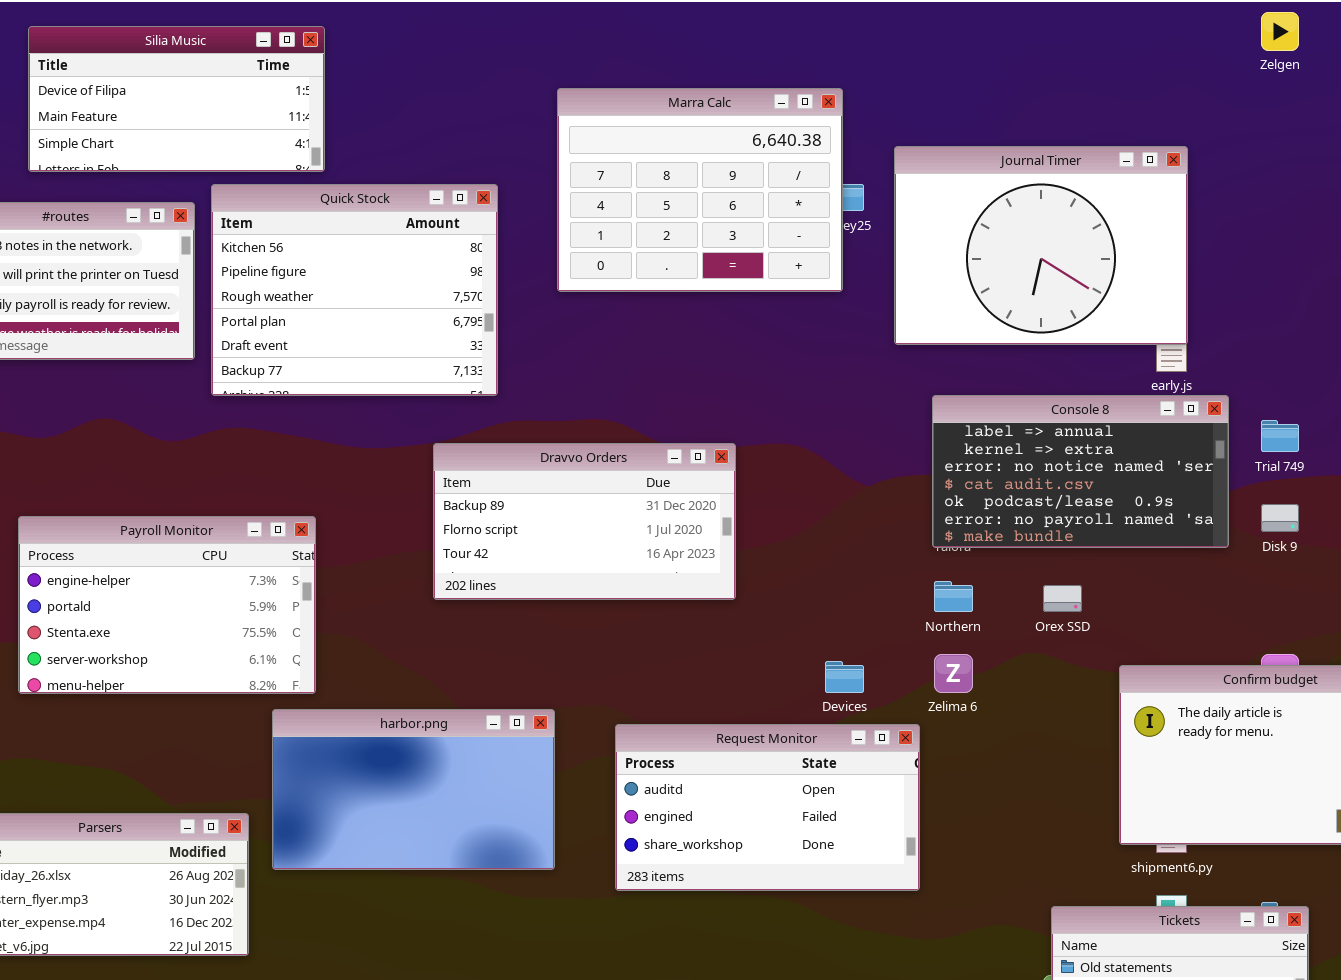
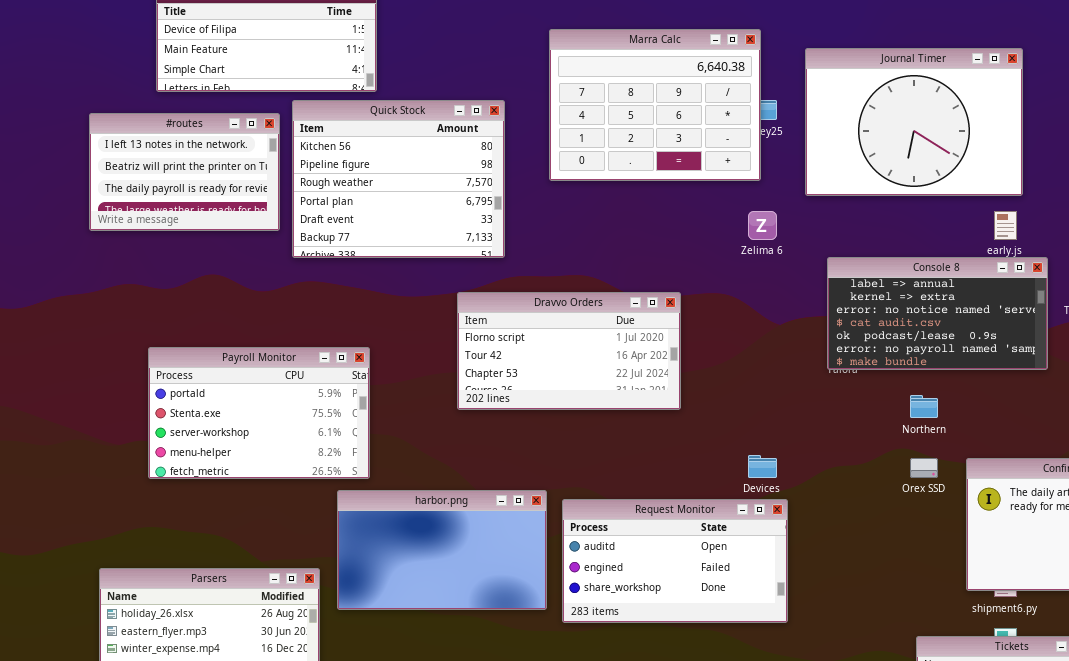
Journal Timer: [894,146,1188,345] -> [805,48,1023,196], moved
Dravvo Orders: [433,443,736,600] -> [457,292,681,410], scrolled down 1 row
Payroll Monitor: [18,516,316,694] -> [148,347,370,479], scrolled down 1 row
Northern: [934,581,973,612] -> [910,395,938,418], moved
Orex SSD: [1043,585,1082,612] -> [910,458,938,478], moved
Zelima 6: [934,654,973,693] -> [748,211,777,240], moved
Request Monitor: [615,724,920,891] -> [562,499,788,623], moved

